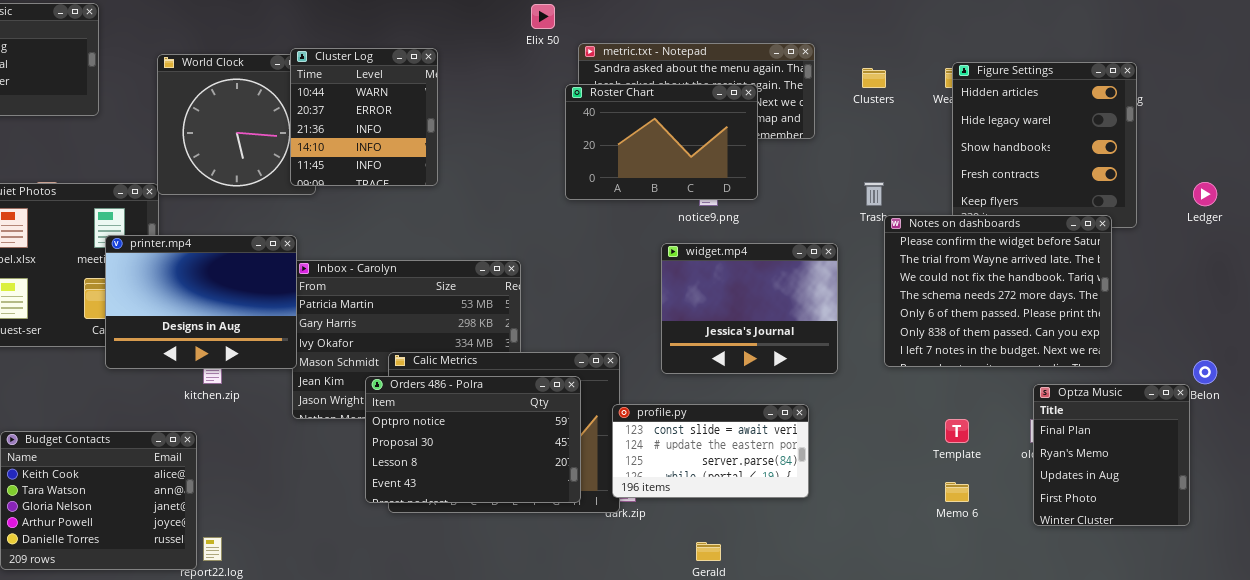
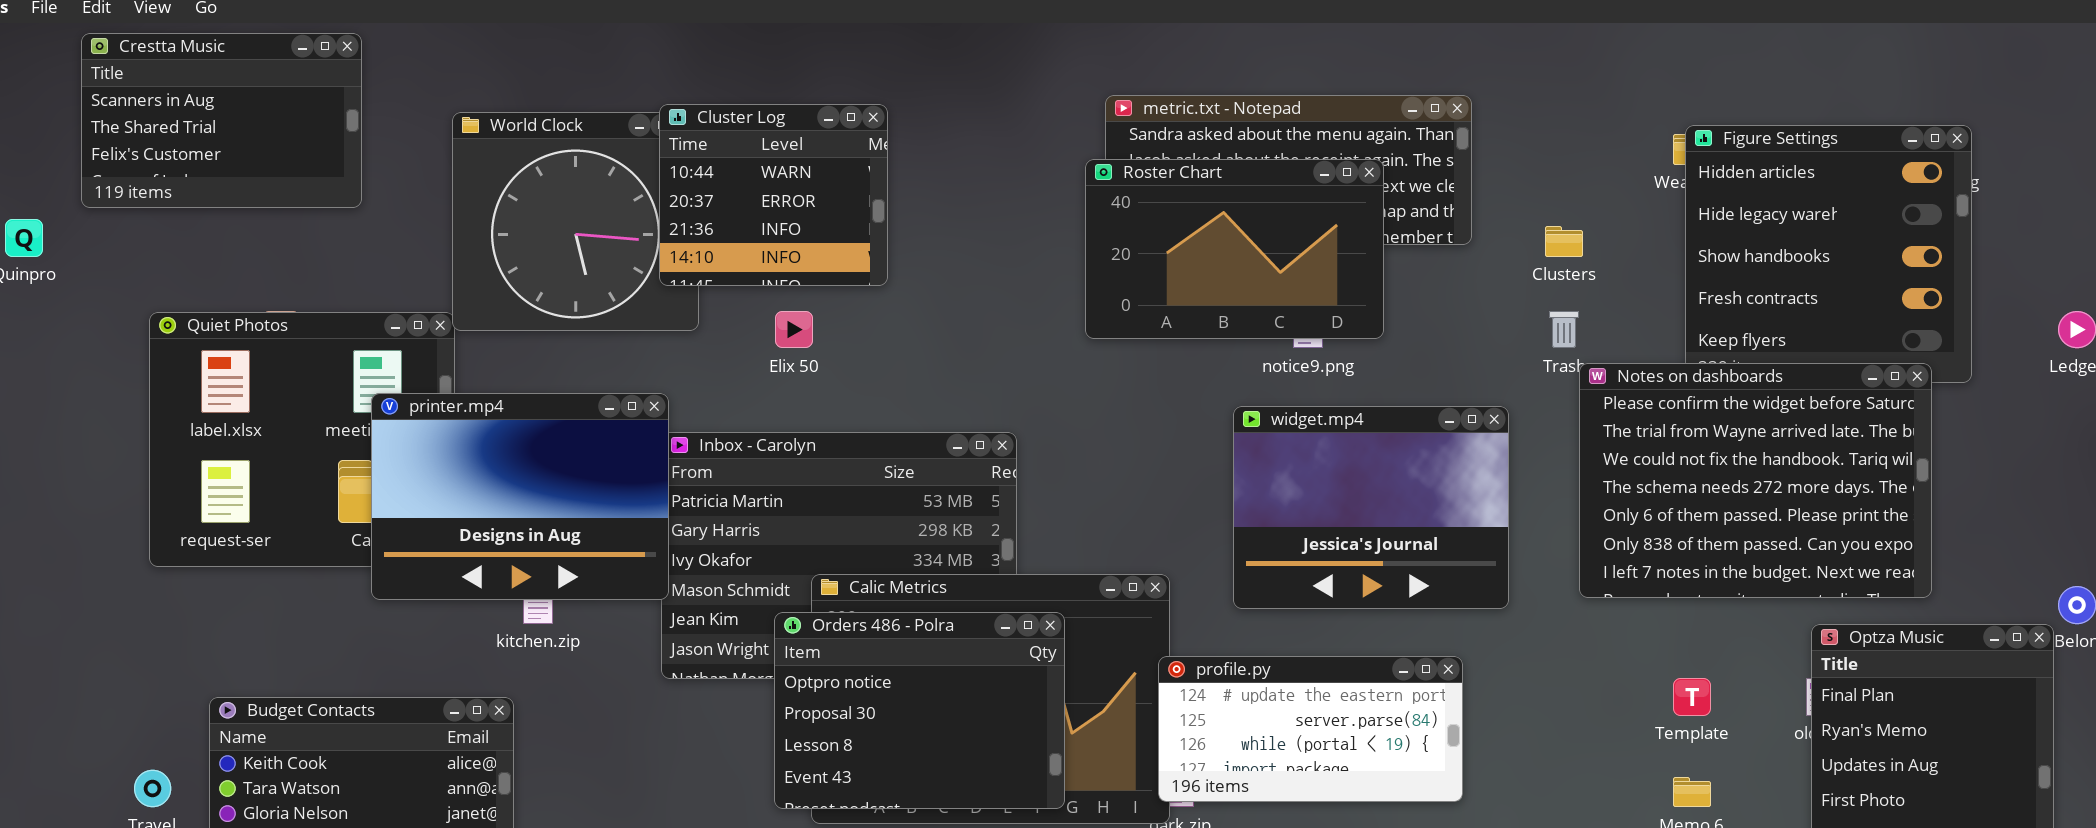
Elix 50: [531,4,555,29] -> [775,311,813,348], moved
Cluster Log: [290,48,438,186] -> [659,104,888,286], resized
Clusters: [862,68,886,88] -> [1545,226,1583,257], moved
Orders 486 - Polra: [365,376,581,503] -> [774,612,1065,809], resized
profile.py: [612,404,809,498] -> [1158,656,1463,802], scrolled down 1 row

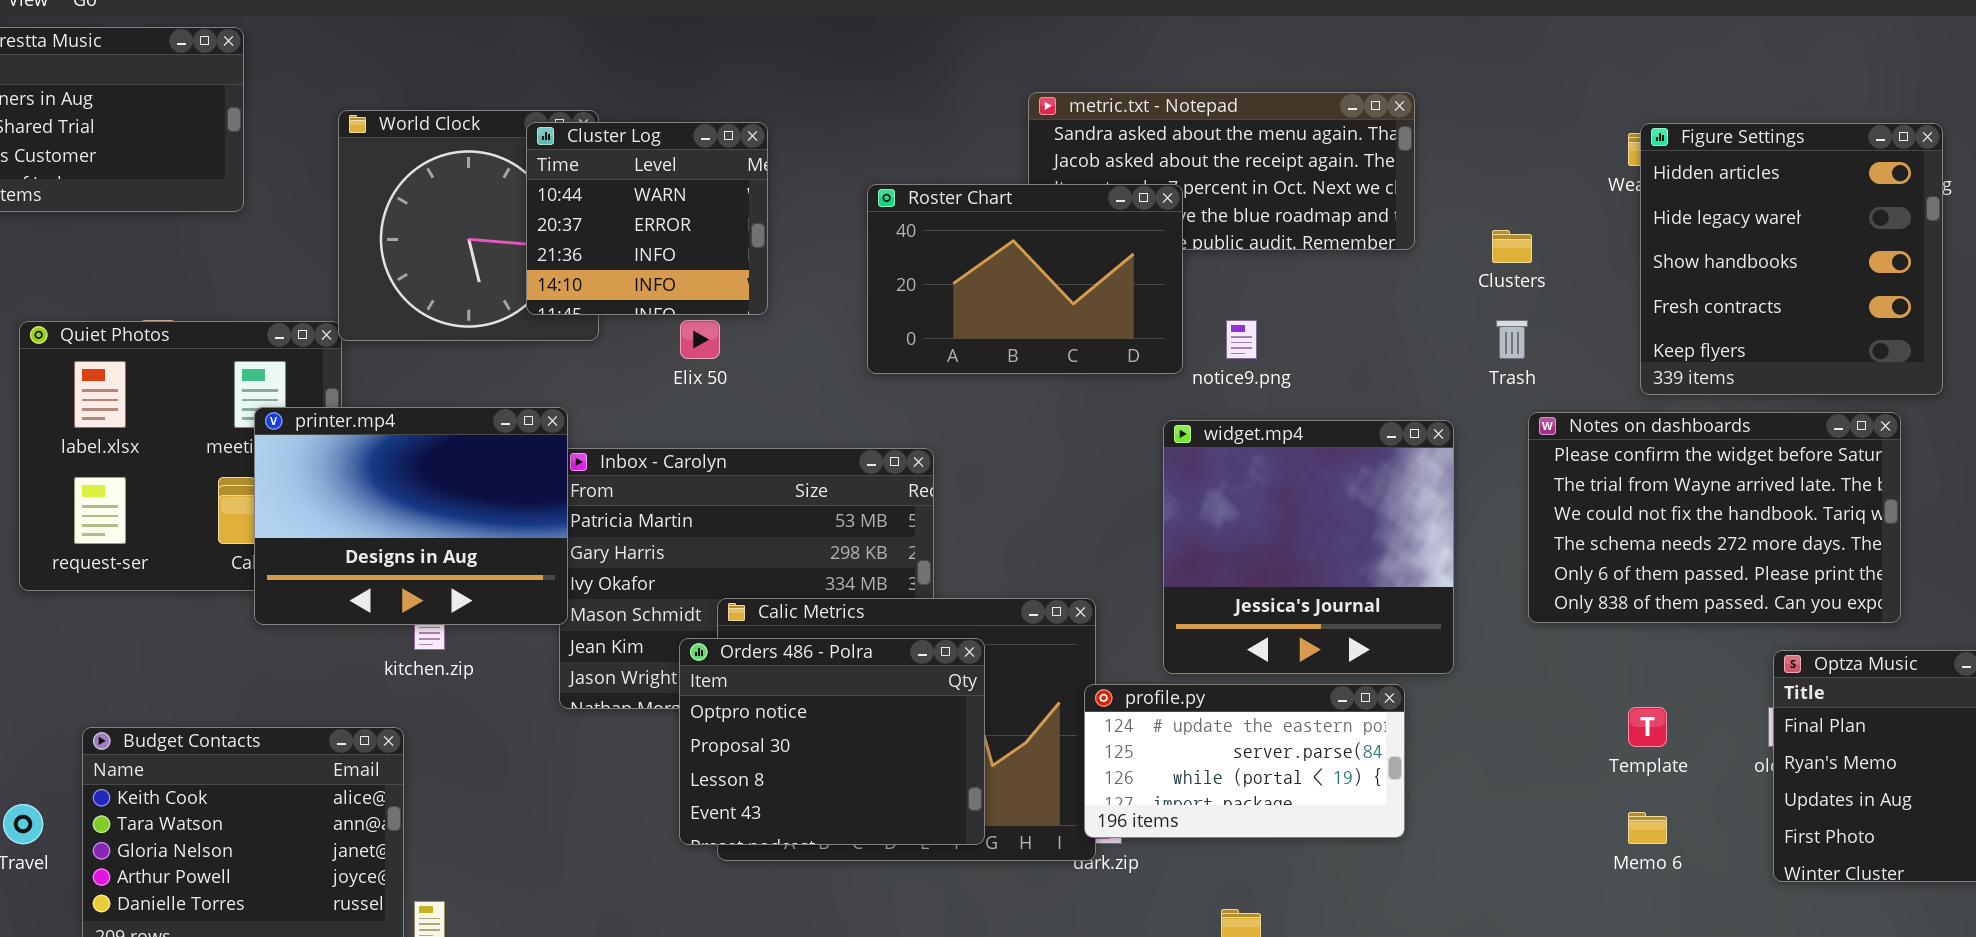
Cluster Log: [659,104,888,286] -> [526,122,768,315], moved
Roster Chart: [1085,159,1384,339] -> [867,184,1183,374], moved
Notes on dashboards: [1579,363,1932,598] -> [1528,412,1901,623], resized
widget.mp4: [1233,406,1509,609] -> [1163,420,1454,674], resized

